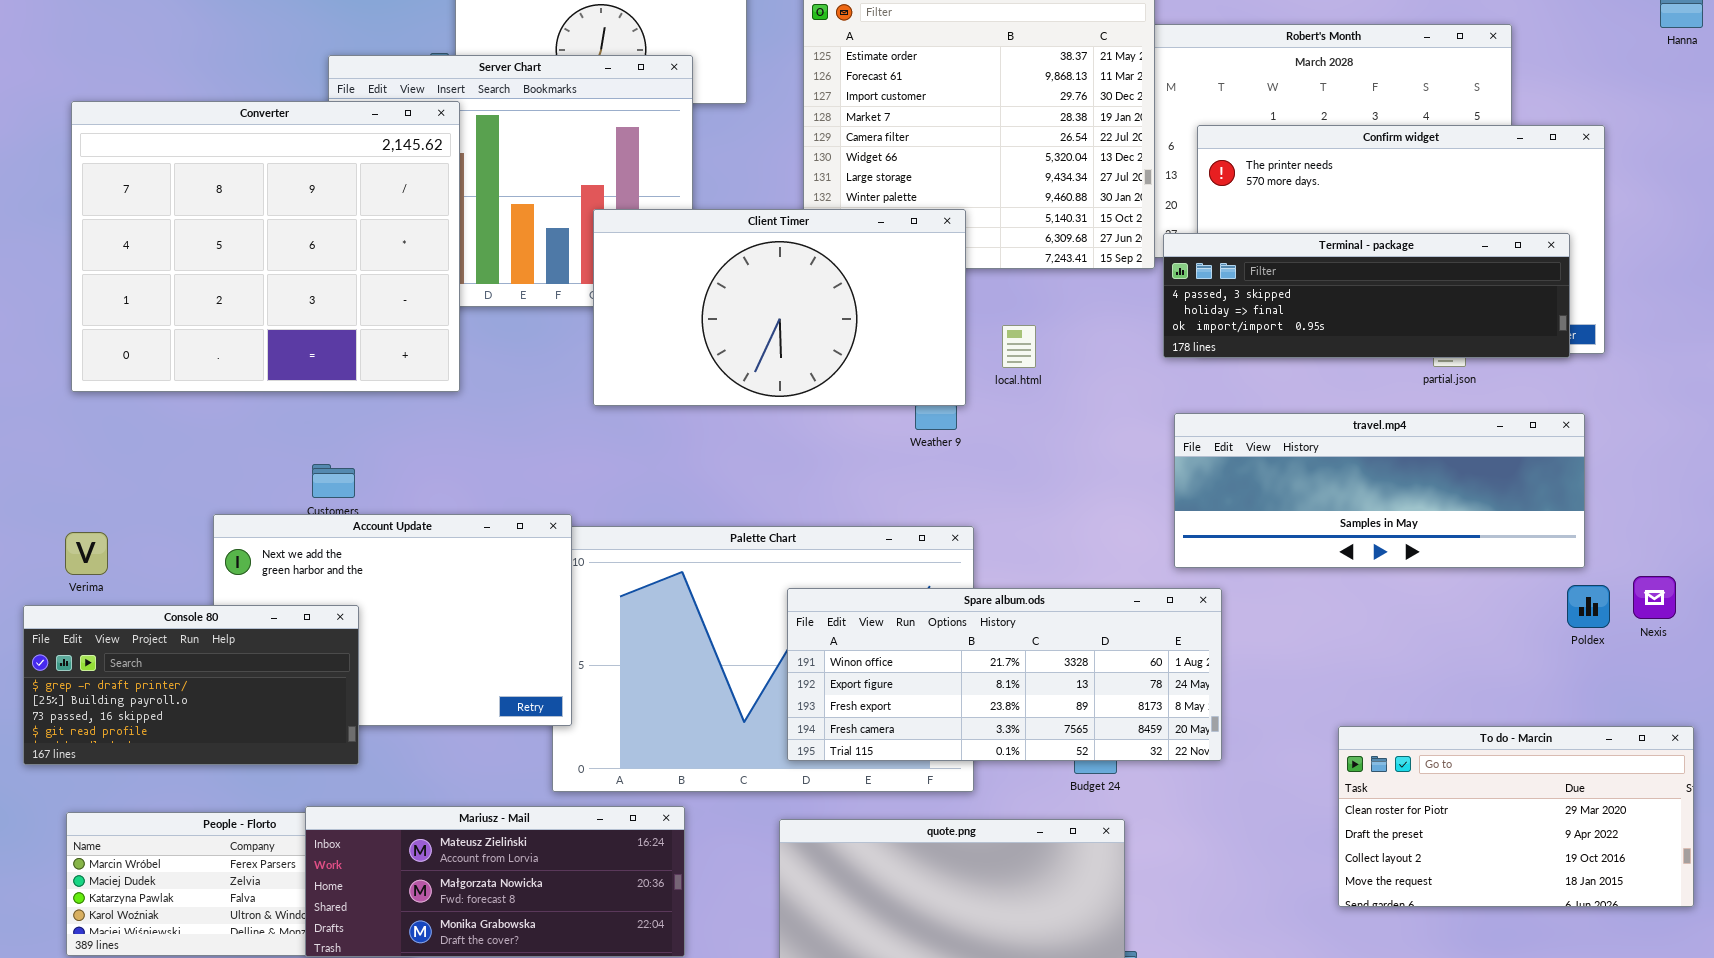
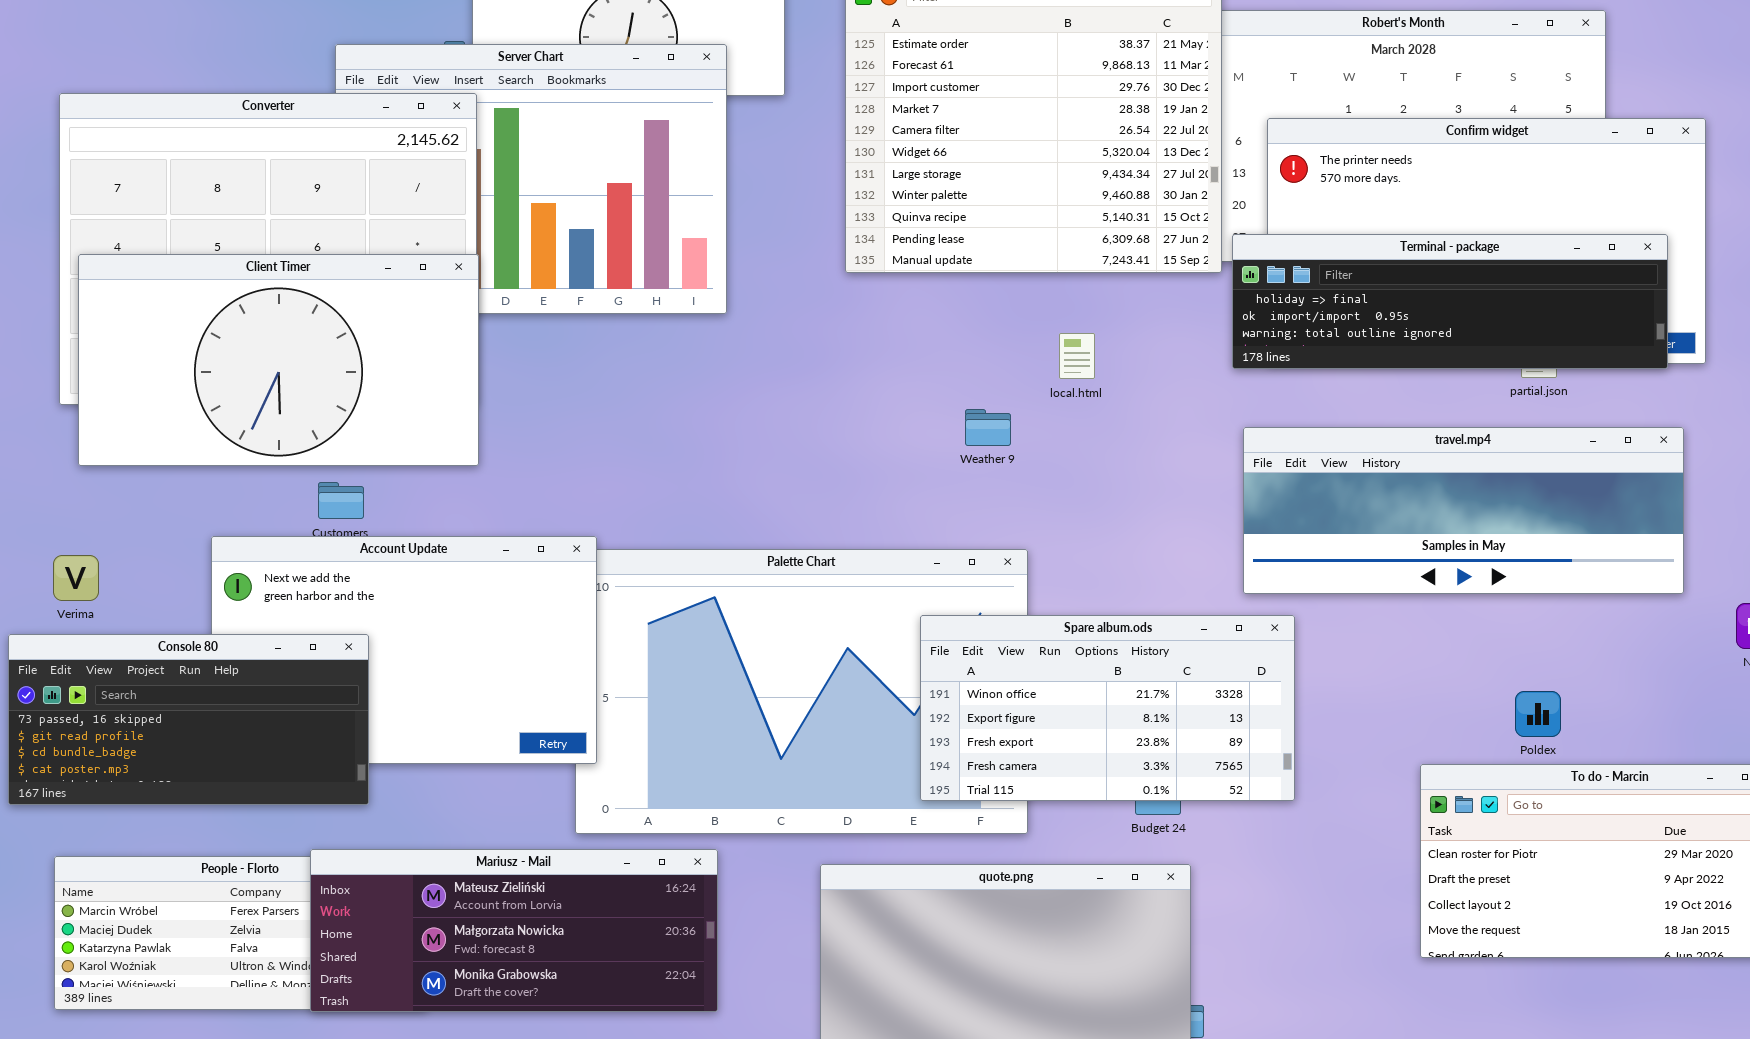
Client Timer: [593,209,966,406] -> [78,254,479,466], moved
Terminal - package: [1163,233,1570,358] -> [1232,234,1668,369], scrolled down 1 row
Poldex: [1567,585,1610,628] -> [1515,691,1561,737], moved
Spare album.ods: [787,588,1222,761] -> [920,615,1295,801], resized
Console 80: [23,605,359,765] -> [8,634,369,805], scrolled down 2 rows

